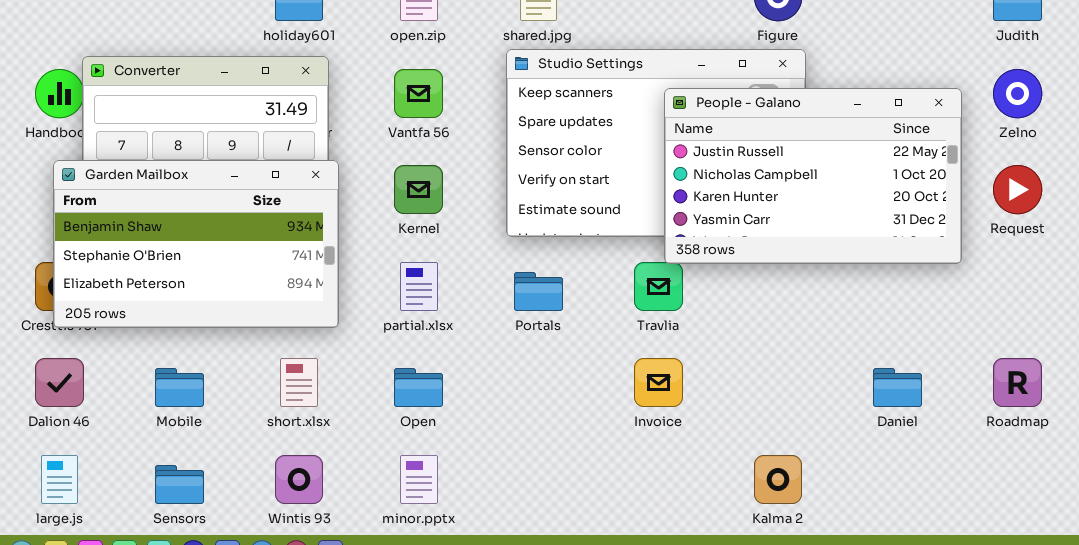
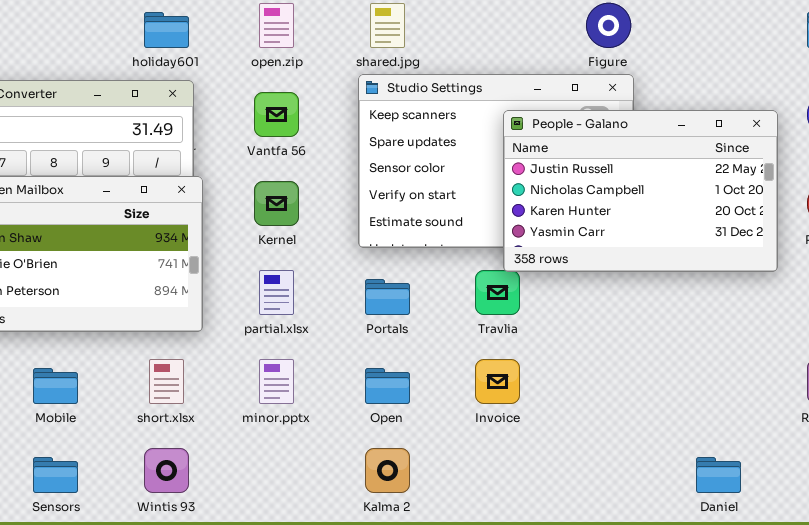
Open: [394,368,443,407] -> [365,368,410,404], moved
Daniel: [873,368,922,407] -> [696,457,741,493], moved
minor.pptx: [400,455,438,504] -> [259,359,294,404], moved
Kalma 2: [754,455,802,504] -> [365,448,410,493], moved

